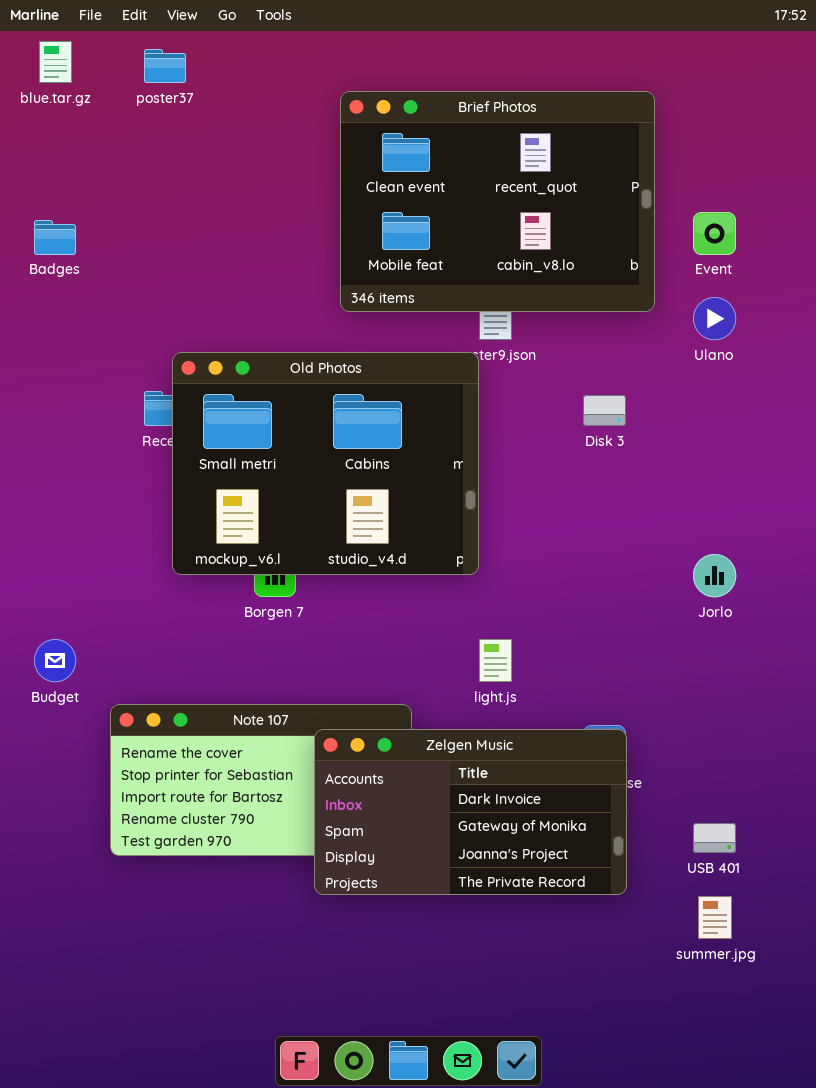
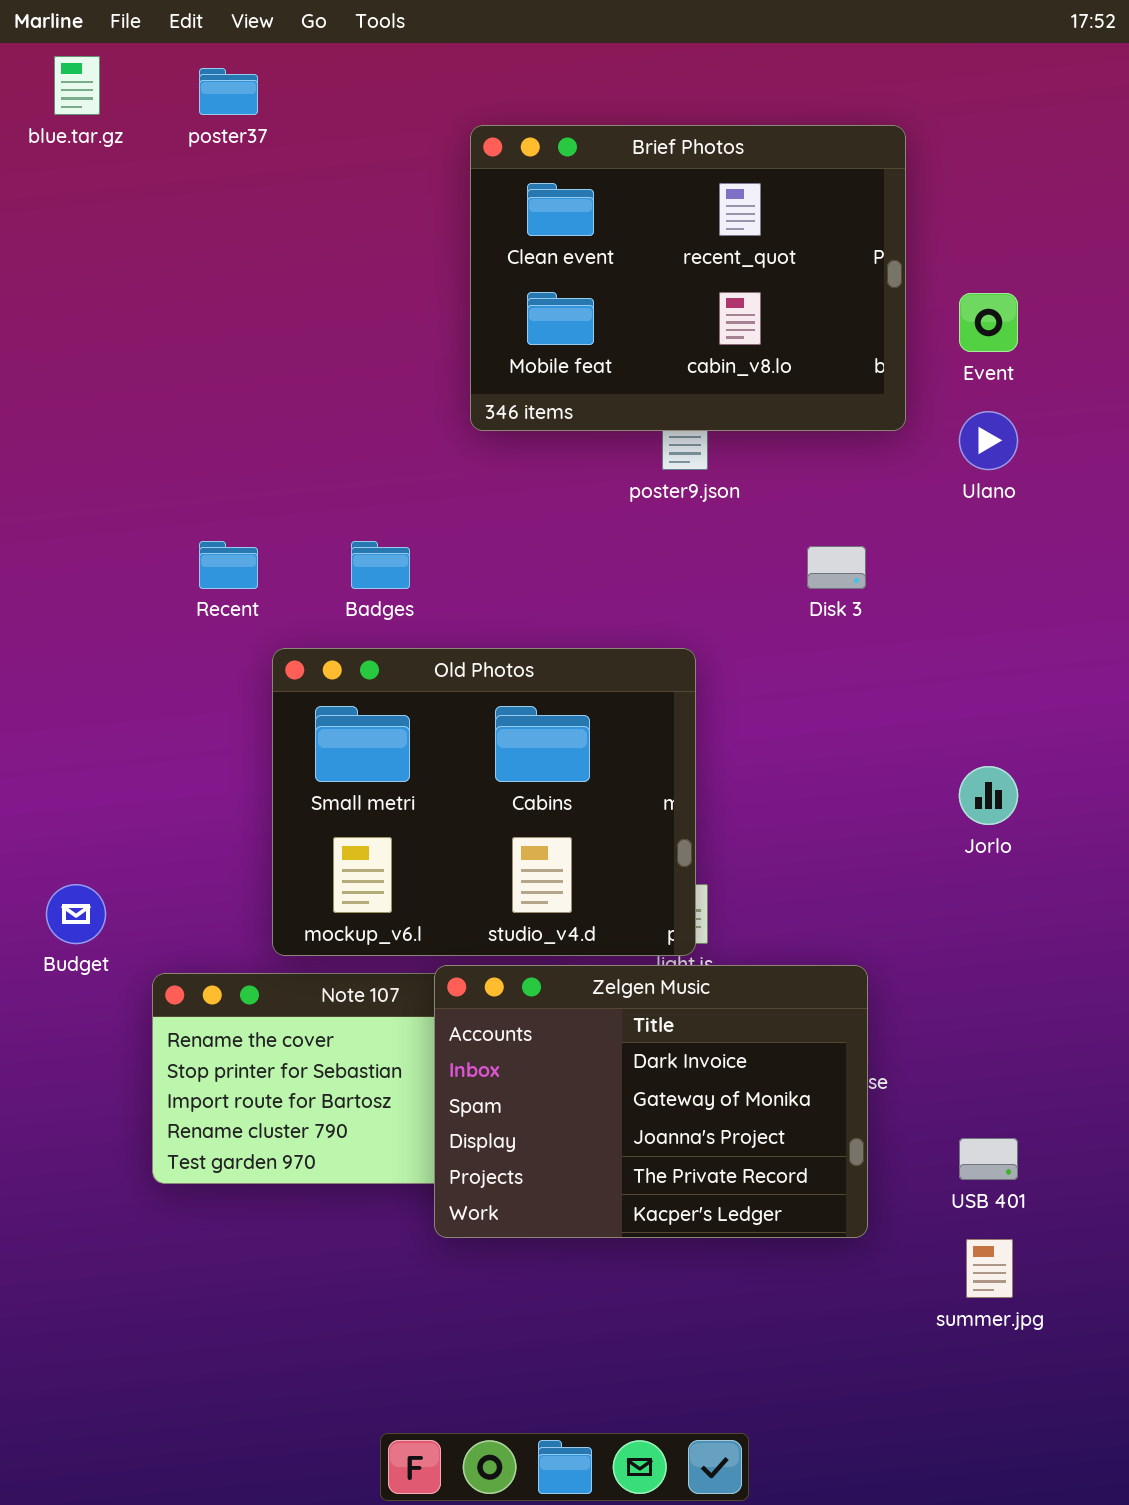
Badges: [34,220,76,255] -> [351,541,410,589], moved
Old Photos: [172,352,479,575] -> [272,648,696,956], moved
Zelgen Music: [314,729,627,895] -> [434,965,868,1238], resized

